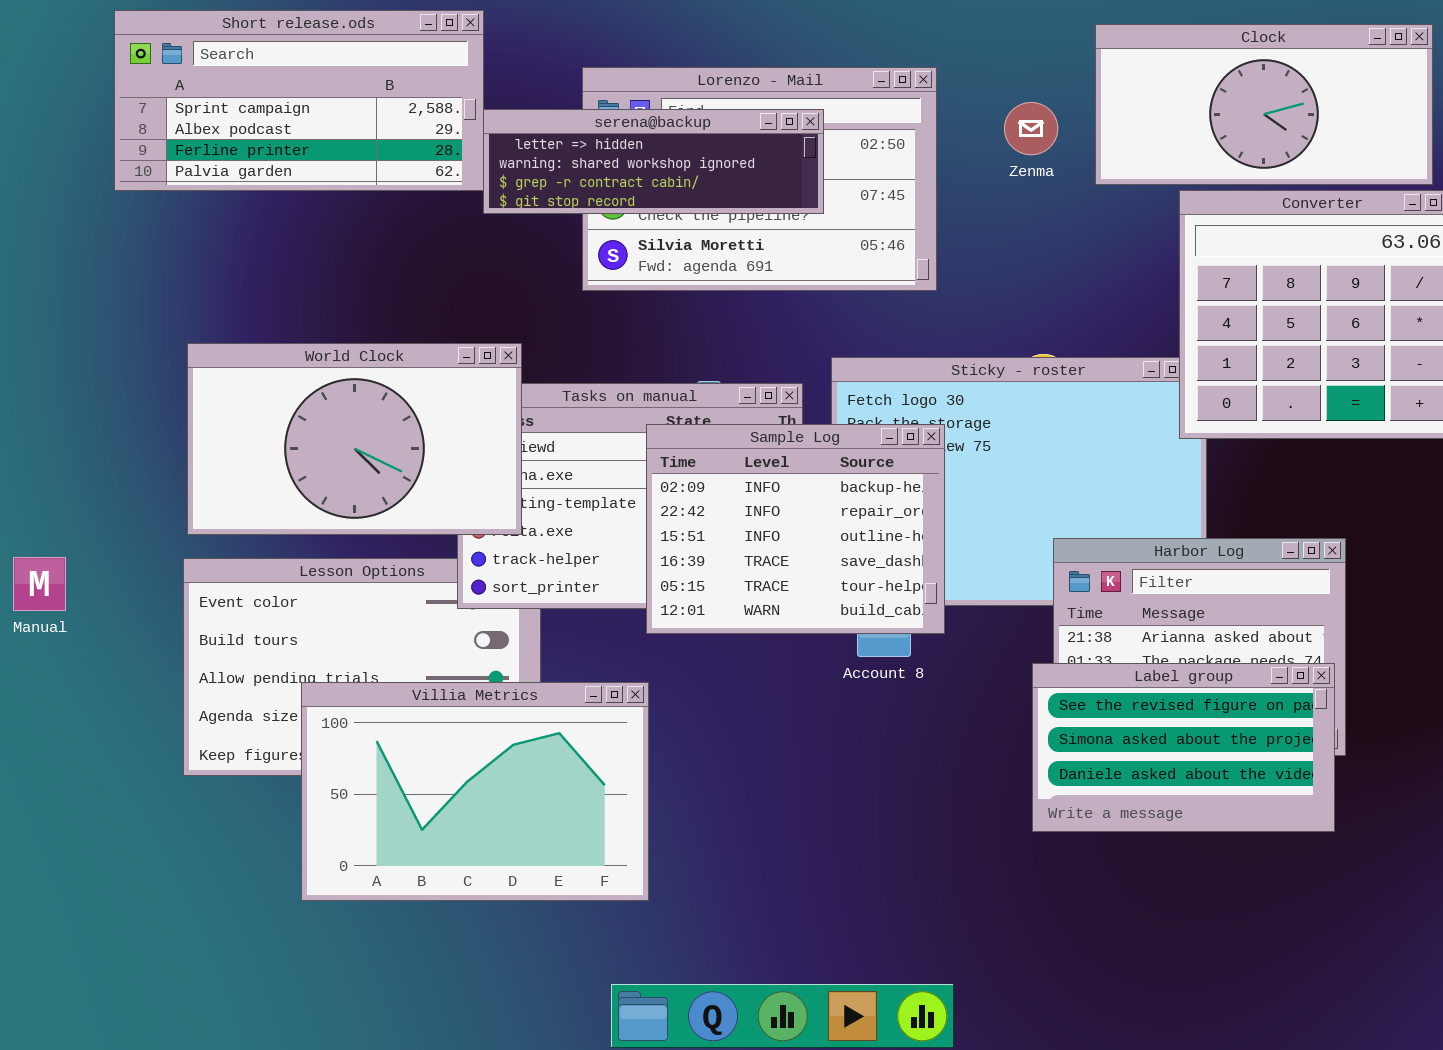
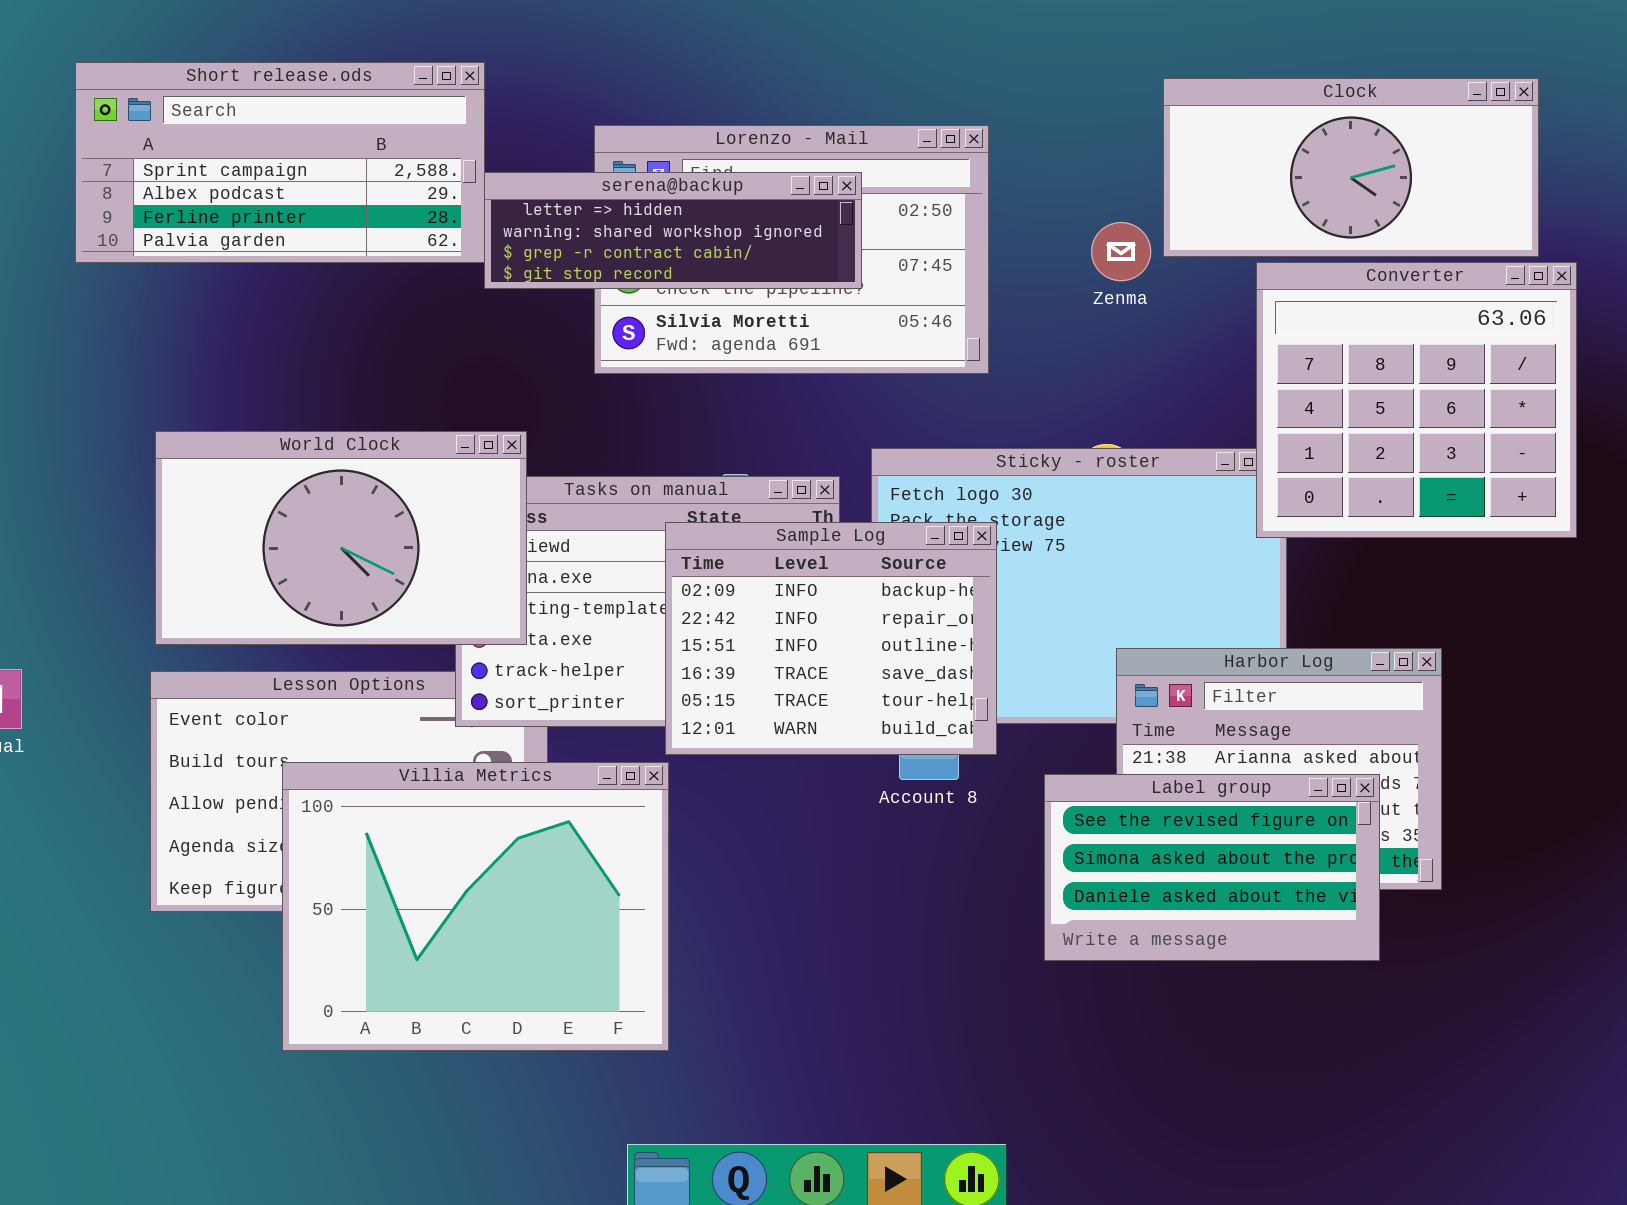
Zenma: [1004,102,1058,155] -> [1091,222,1151,281], moved
Label group: [1032,663,1335,832] -> [1044,774,1380,961], moved
Villia Metrics: [301,682,649,901] -> [282,762,669,1051], resized

